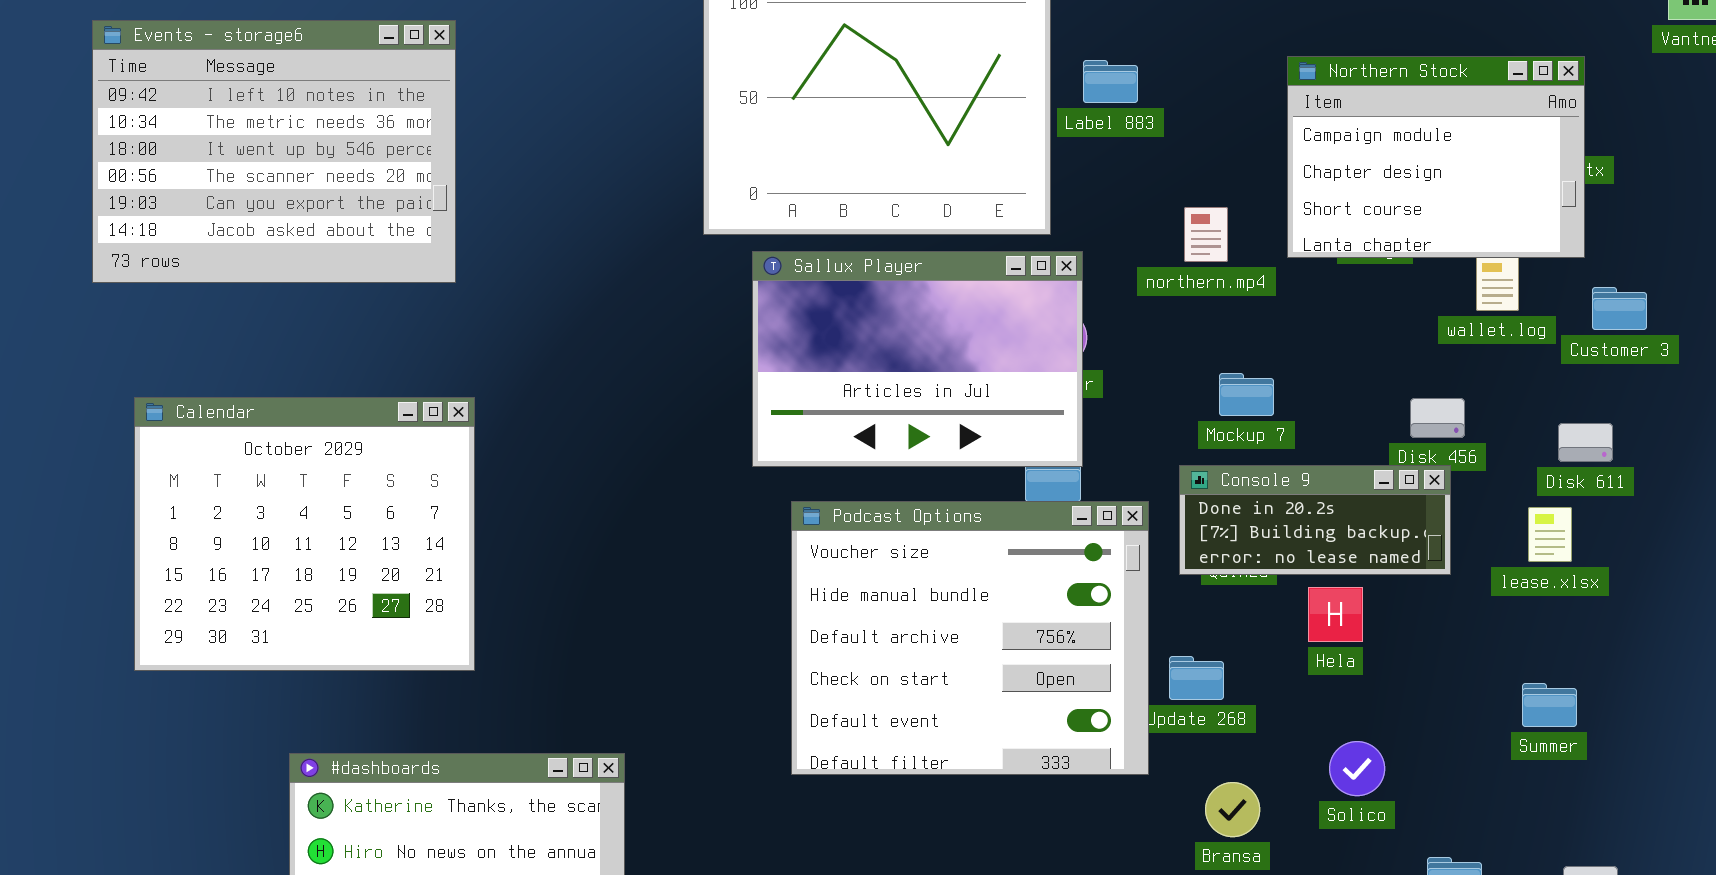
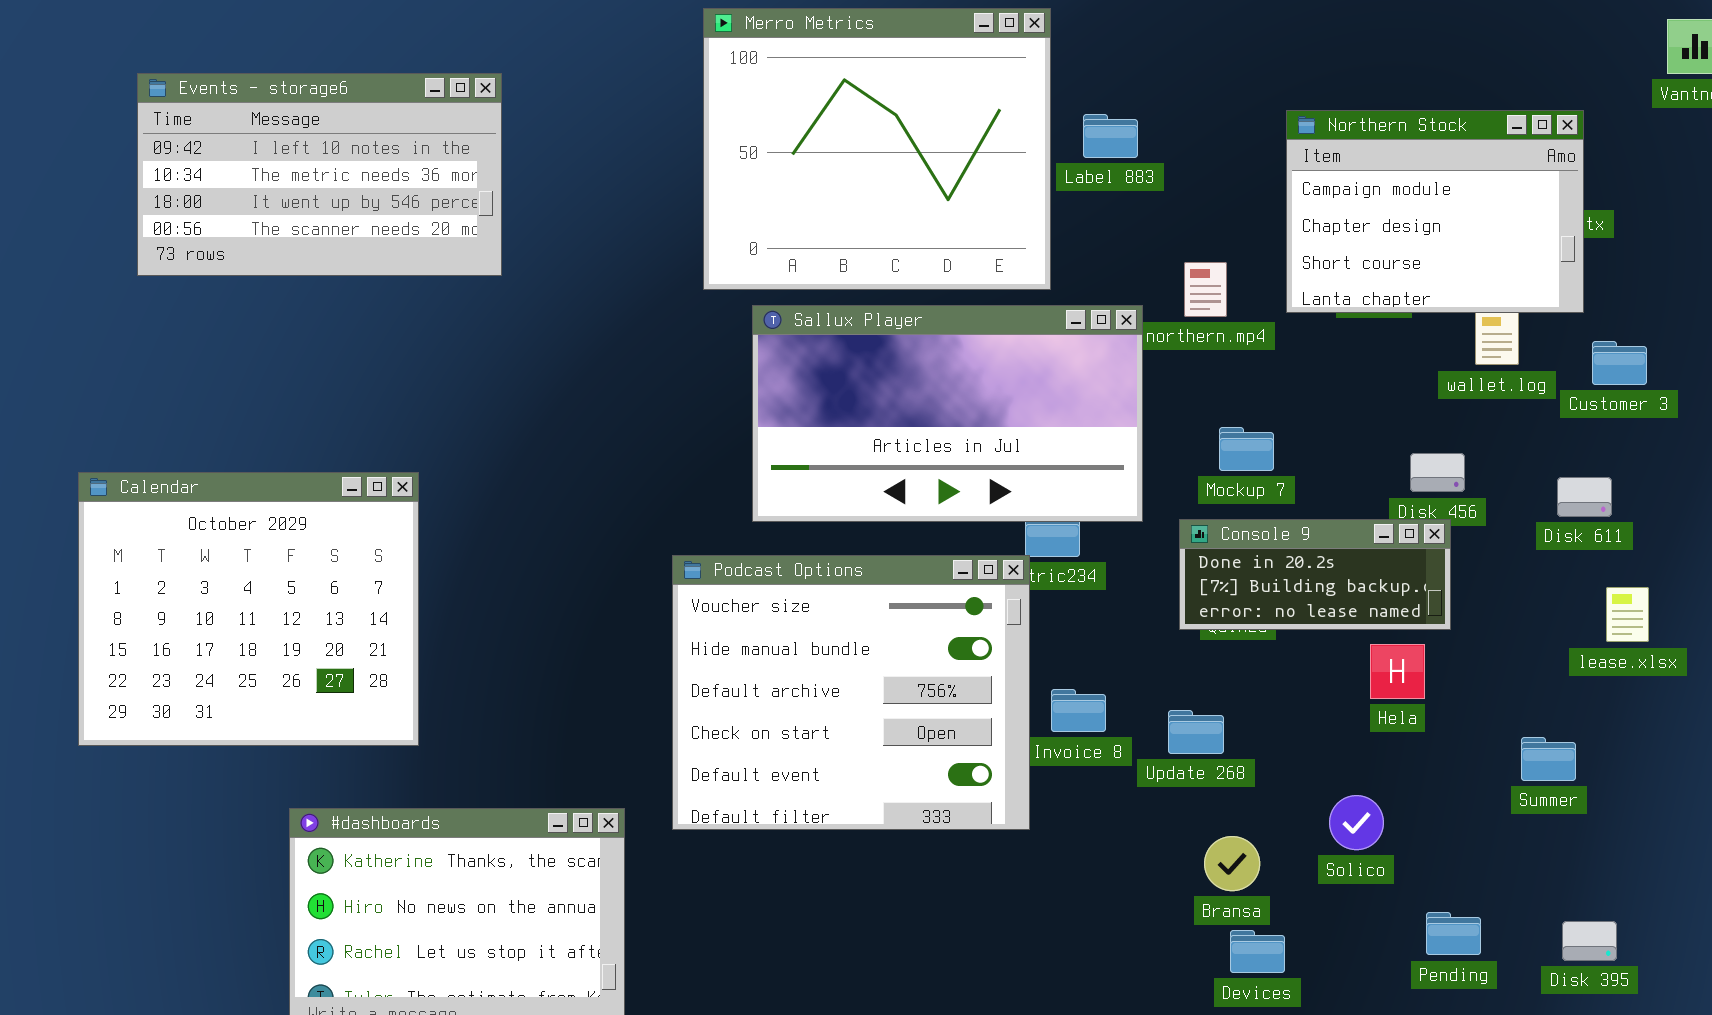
Events - storage6: [92,20,456,283] -> [137,73,502,276], moved, resized
Sallux Player: [752,251,1083,467] -> [752,305,1143,522], resized
Calendar: [134,397,475,671] -> [78,472,419,746], moved
Podcast Options: [791,501,1149,775] -> [672,555,1030,830], moved
lease.xlsx: [1528,507,1572,562] -> [1606,587,1649,642], moved
Hela: [1308,587,1363,642] -> [1370,644,1425,699], moved

